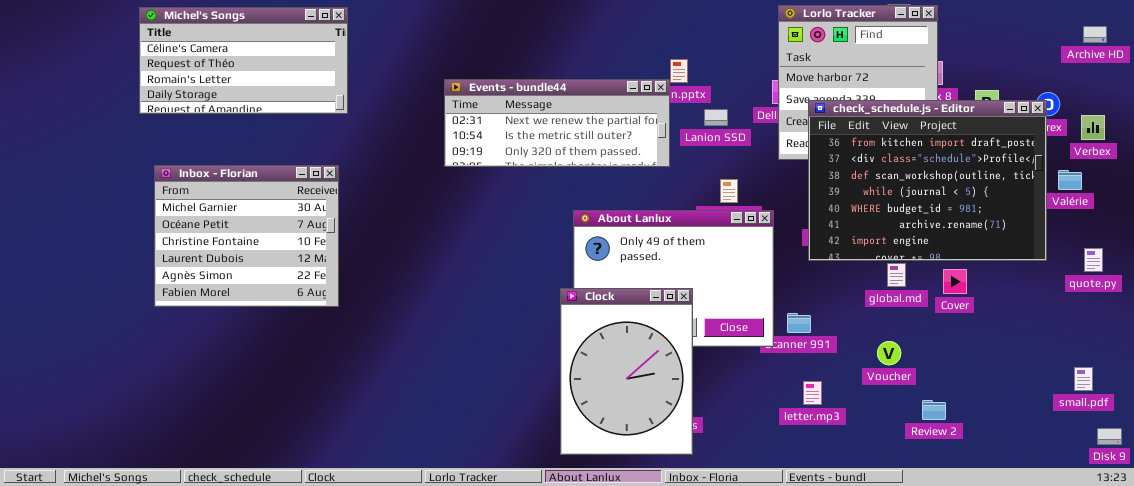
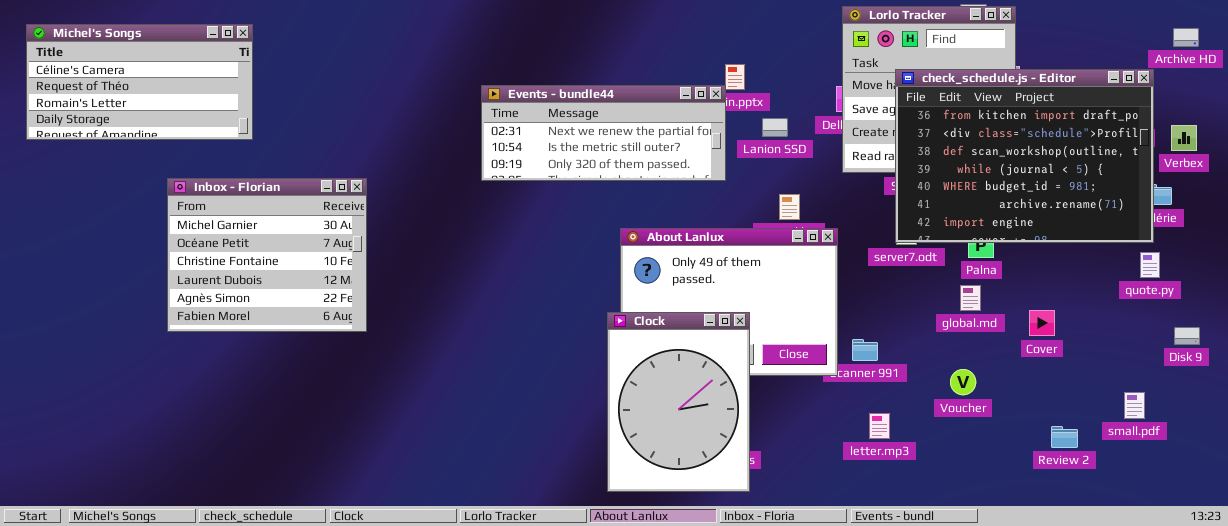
Michel's Songs: [139,7,348,114] -> [26,24,253,140], moved
check_schedule.js - Editor: [808,100,1047,261] -> [895,69,1154,243], moved
quote.py: [1084,248,1103,272] -> [1140,252,1160,278], moved
Cover: [943,269,967,294] -> [1029,310,1055,336], moved
small.pdf: [1074,367,1093,391] -> [1124,392,1145,419], moved
Review 2: [922,400,946,420] -> [1051,426,1078,448], moved
Disk 9: [1097,428,1122,445] -> [1174,327,1200,345], moved

